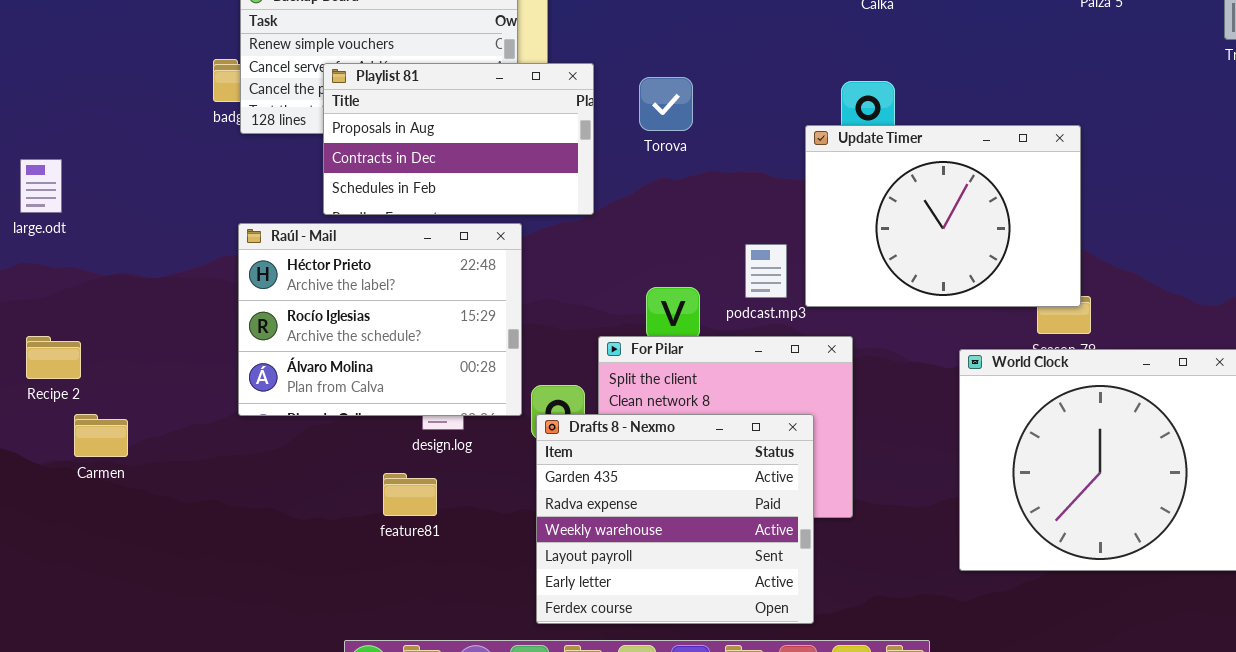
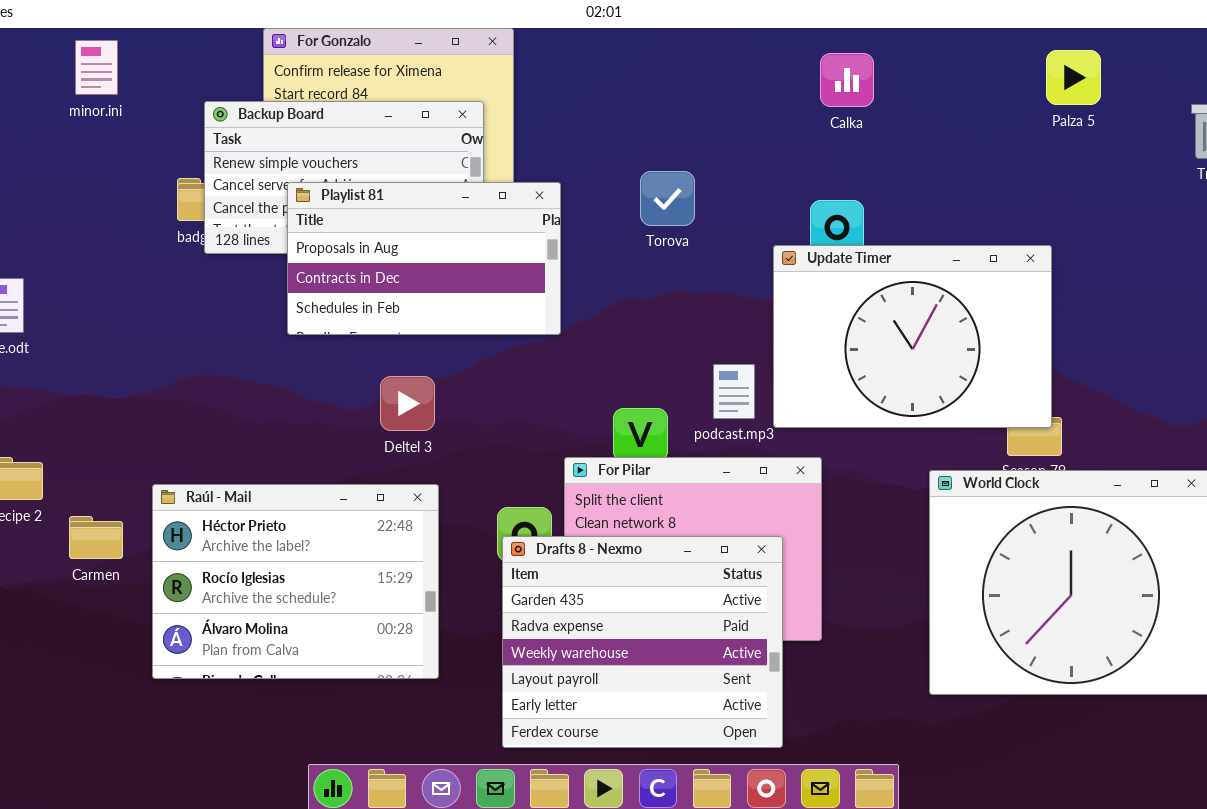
Torova: [639,77,693,131] -> [640,171,695,226], moved
Raúl - Mail: [238,223,522,416] -> [152,484,439,679], moved
Carmen: [74,414,128,457] -> [69,516,123,559], moved

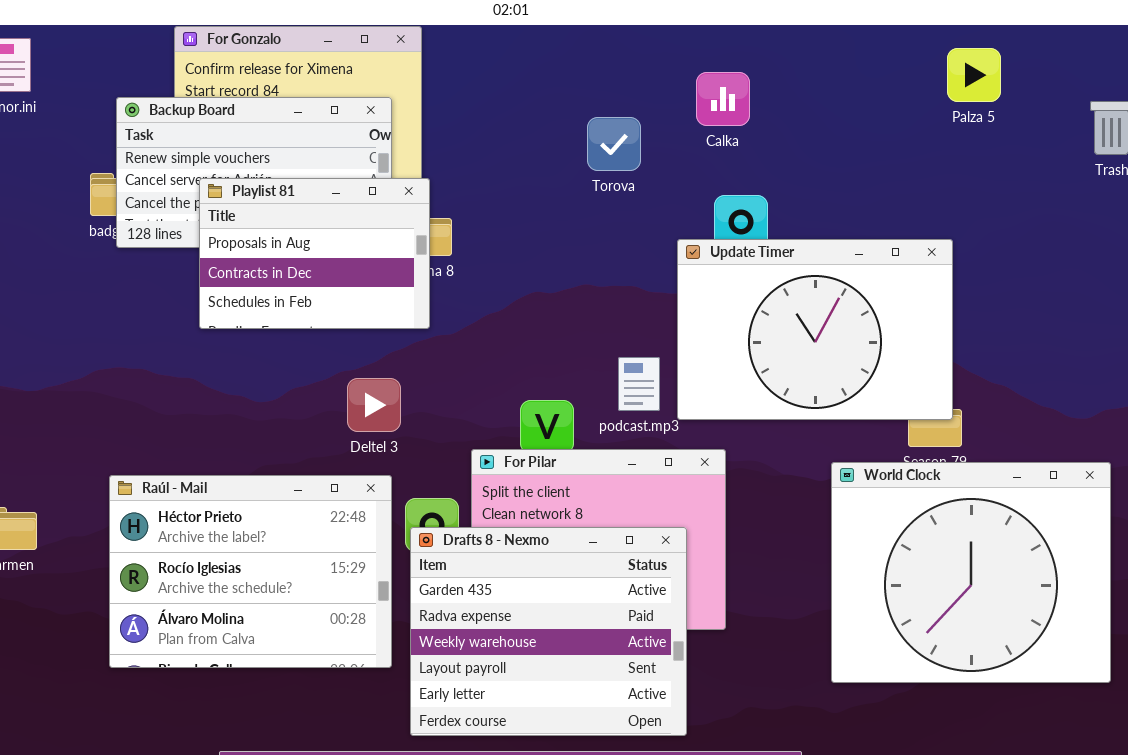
Calka: [820,53,874,107] -> [696,72,750,126], moved
Torova: [640,171,695,226] -> [587,117,641,171], moved
Playlist 81: [287,182,561,335] -> [199,178,430,329], resized
Deltel 3: [380,376,435,431] -> [347,378,401,432], moved
Raúl - Mail: [152,484,439,679] -> [109,475,392,668], moved

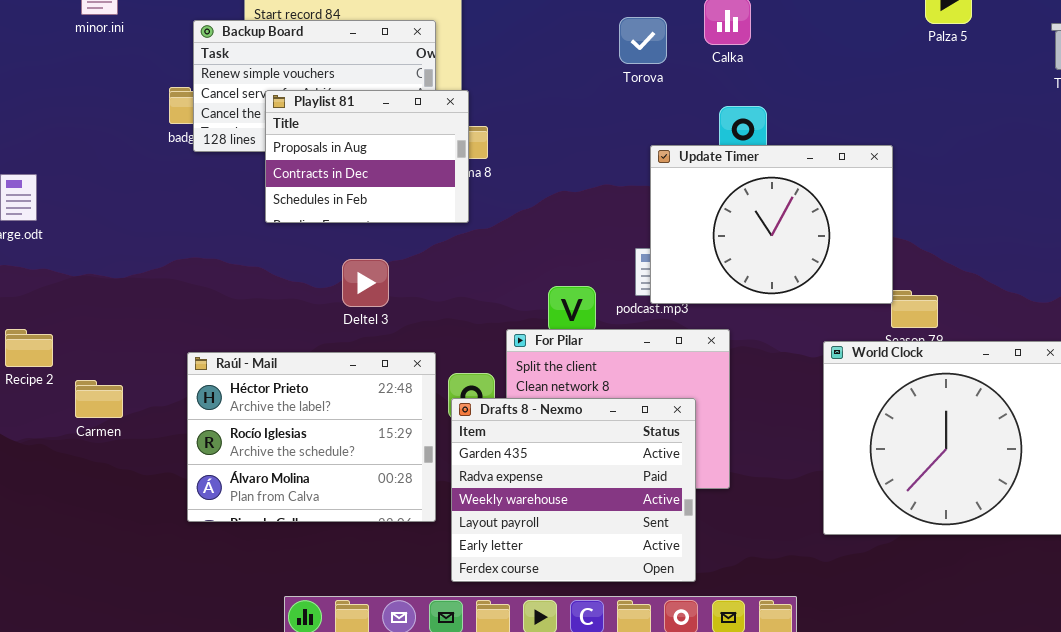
Torova: [587,117,641,171] -> [619,17,667,64], moved
Update Timer: [677,239,953,420] -> [650,145,893,304], moved
Deltel 3: [347,378,401,432] -> [342,259,389,307], moved

